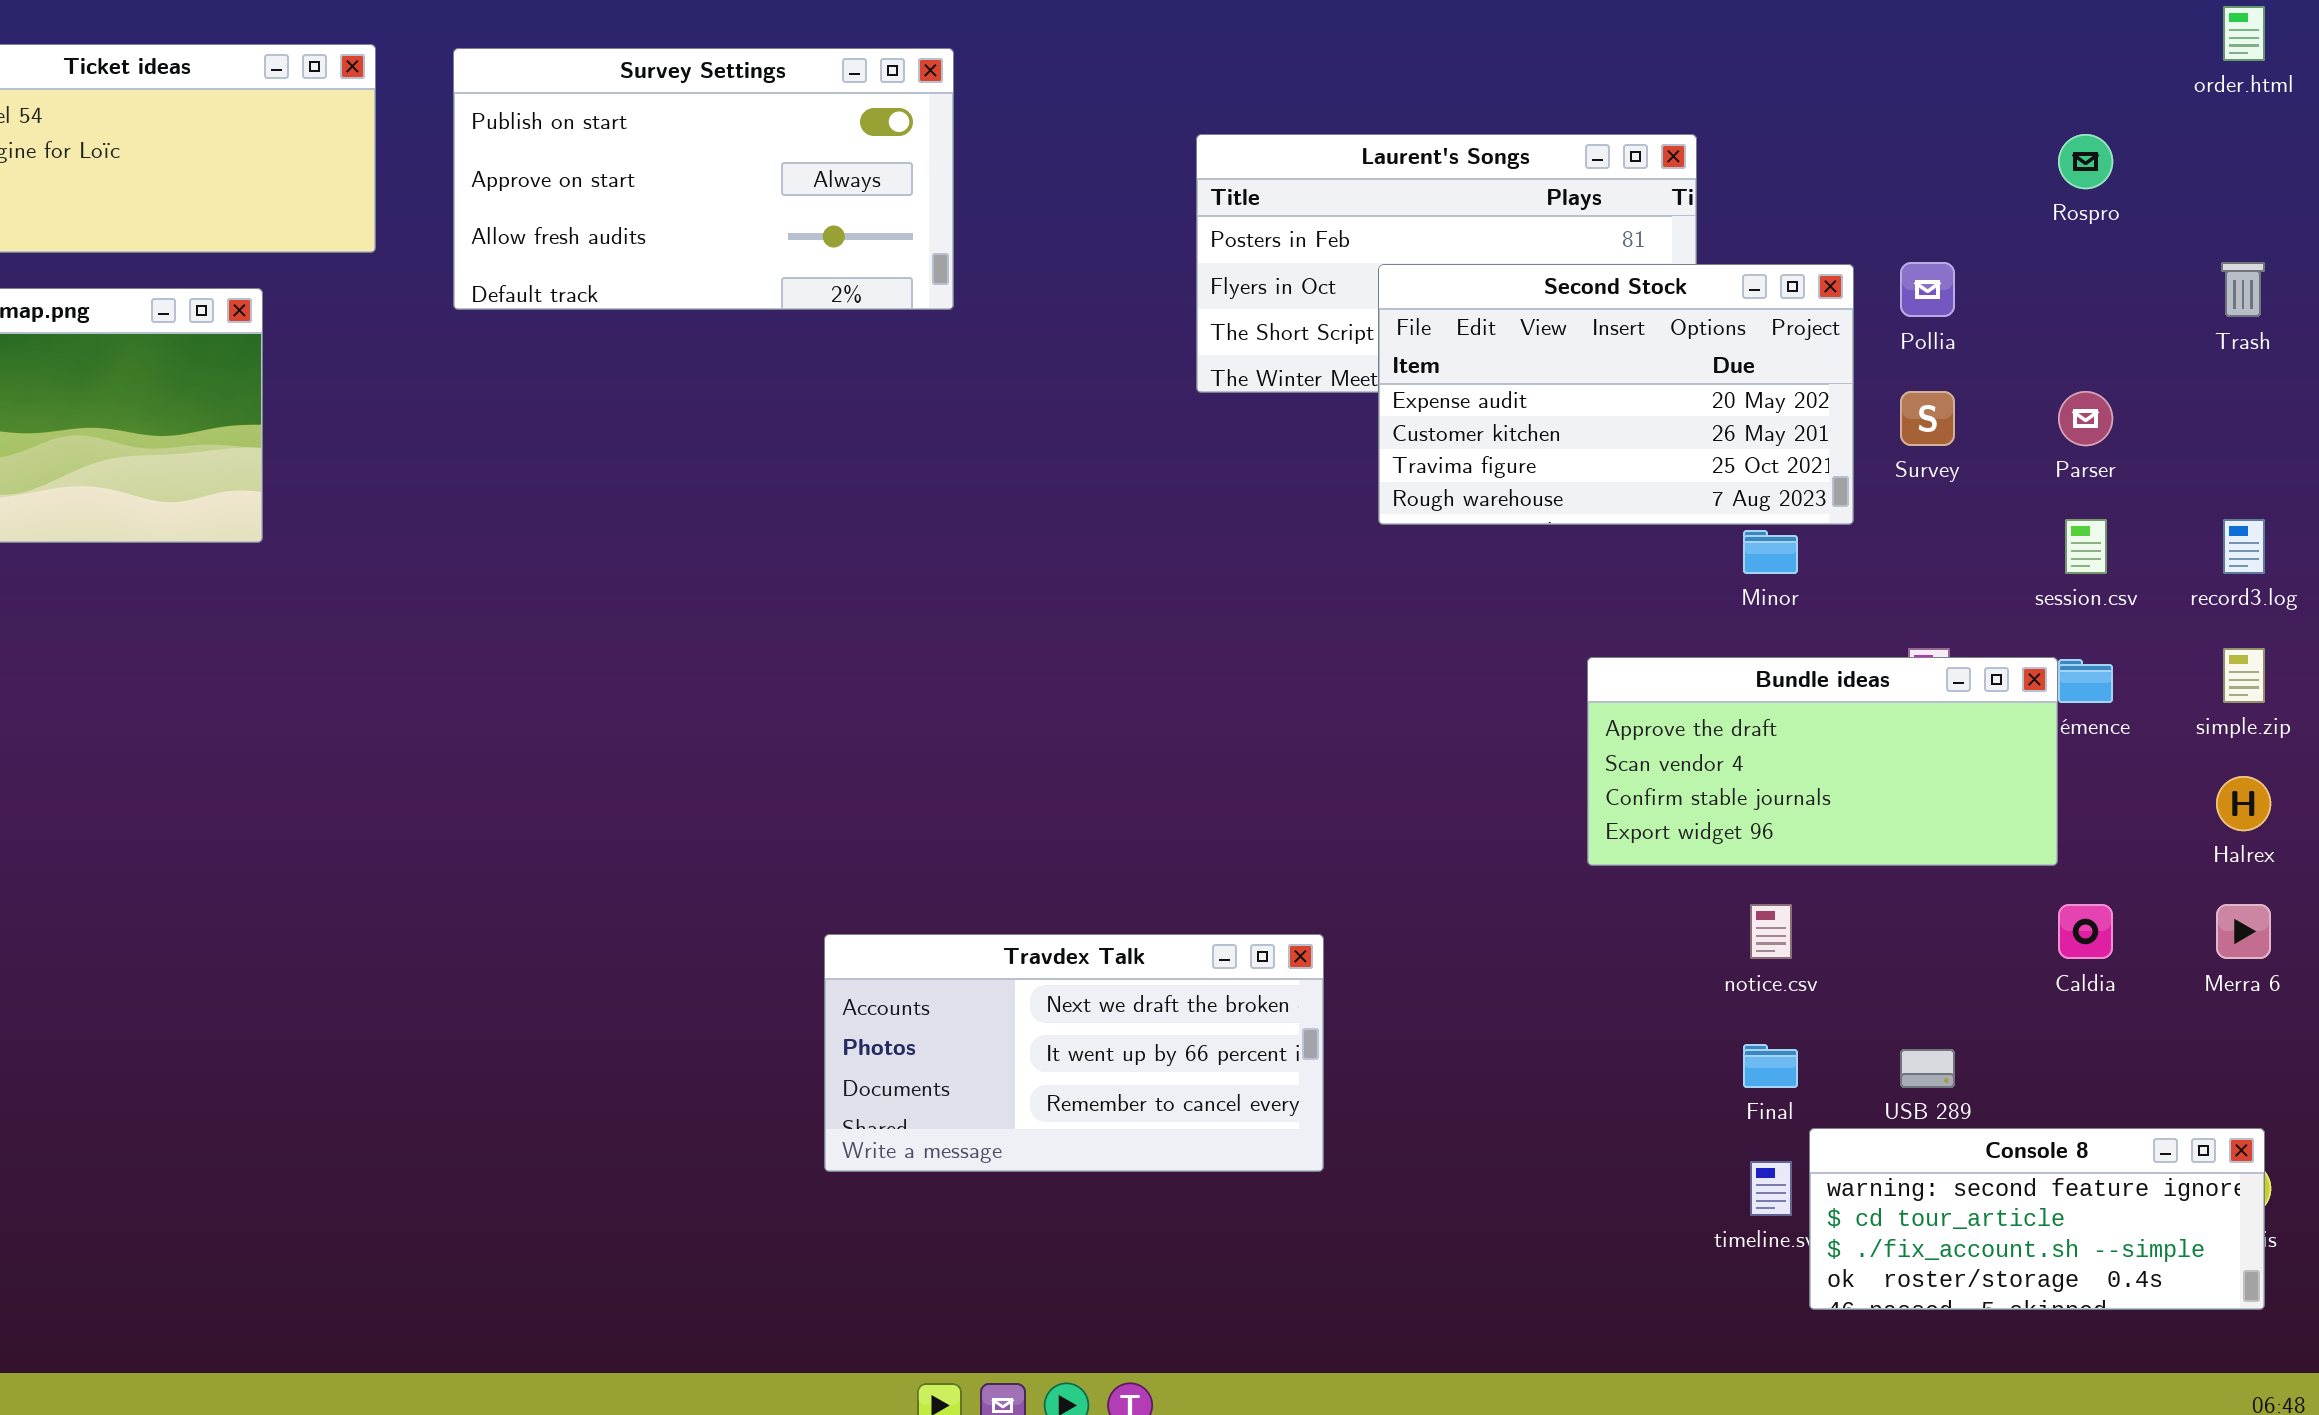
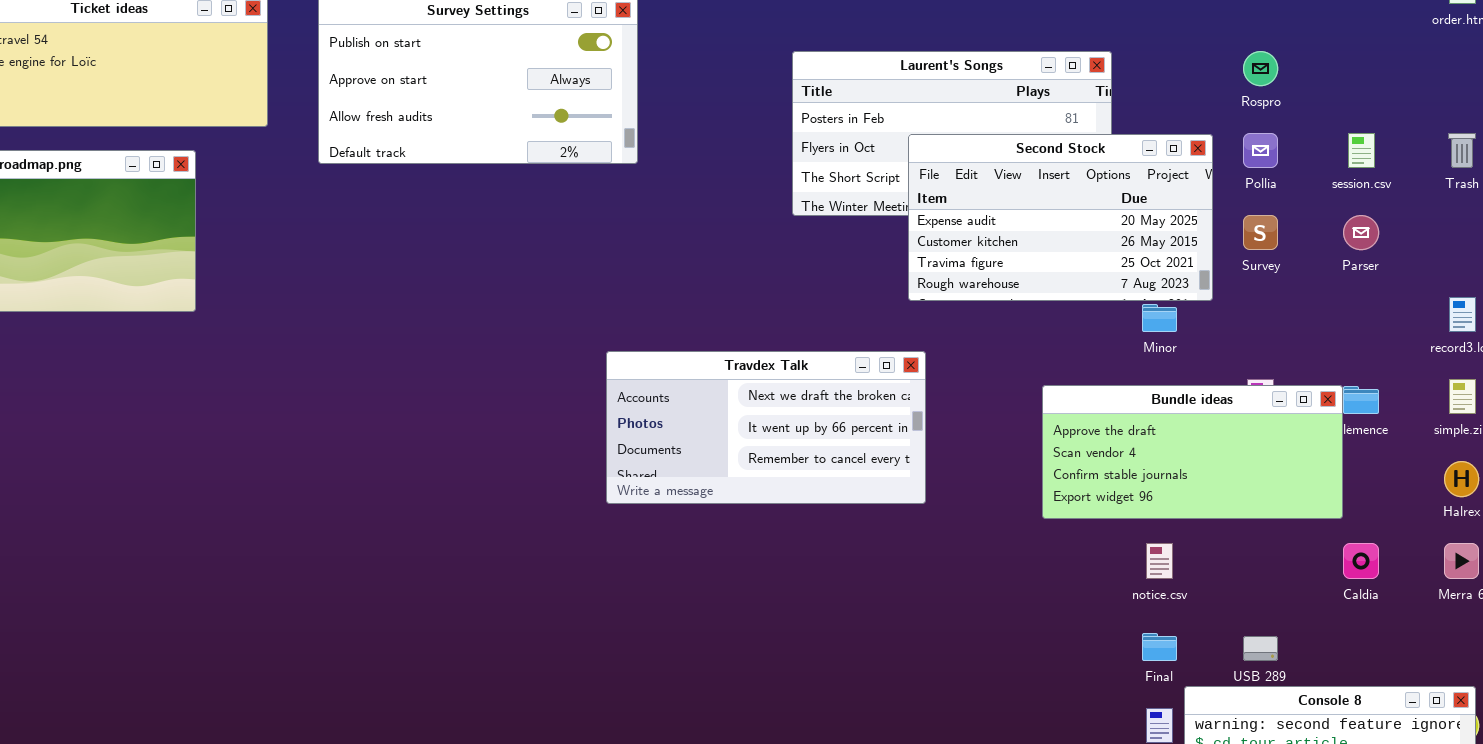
Rospro: [2058,134,2113,189] -> [1243,51,1278,86], moved
session.csv: [2065,519,2107,574] -> [1348,133,1375,168], moved
Travdex Talk: [824,934,1324,1172] -> [606,351,926,504], moved

